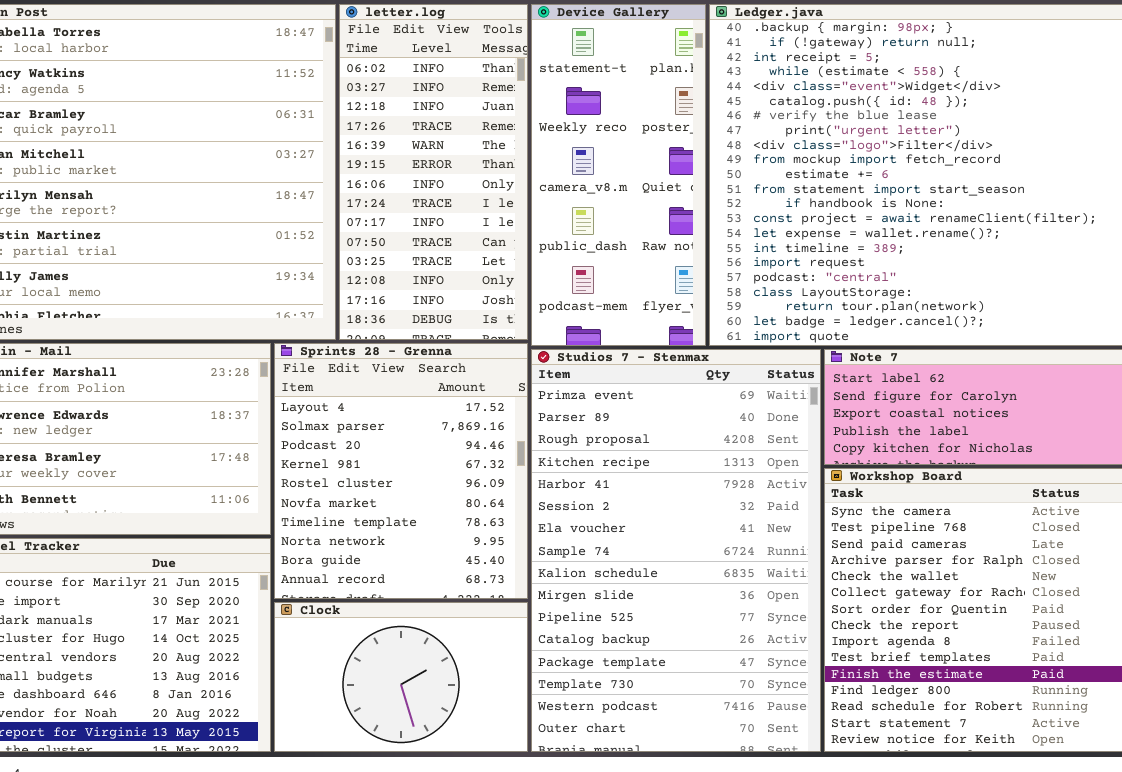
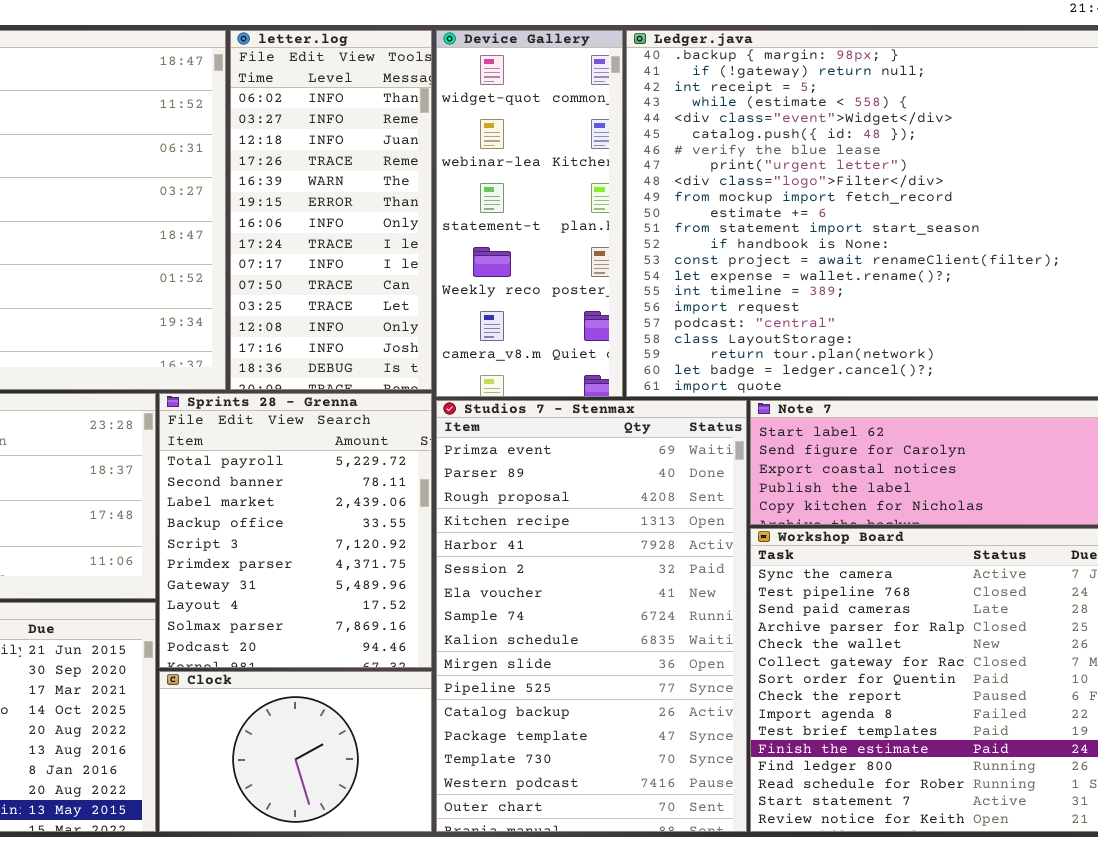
Device Gallery: [531,4,706,346] -> [436,30,623,397], scrolled up 2 rows
Sprints 28 - Grenna: [274,343,528,599] -> [159,393,432,668], scrolled up 7 rows

